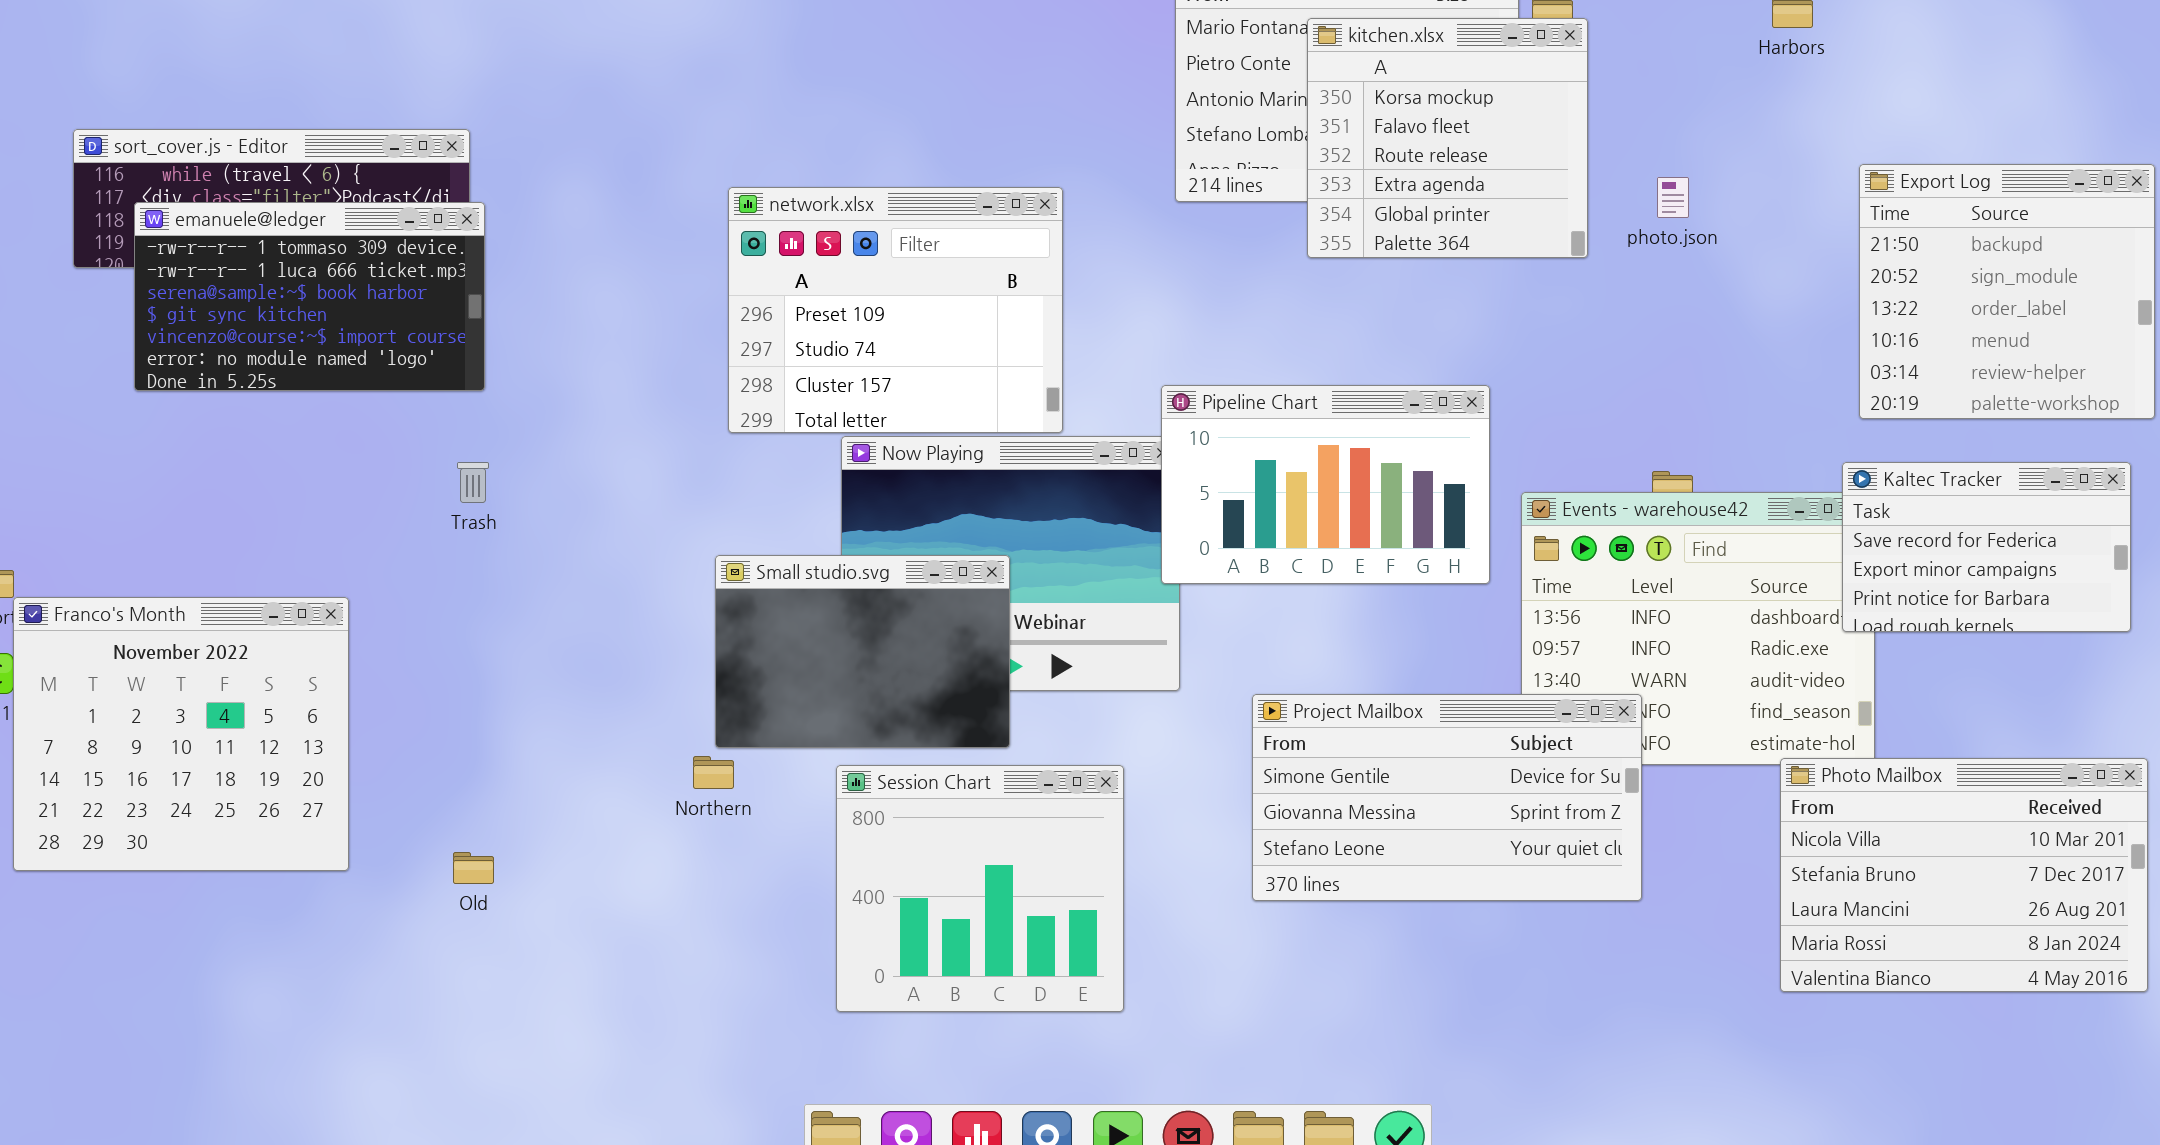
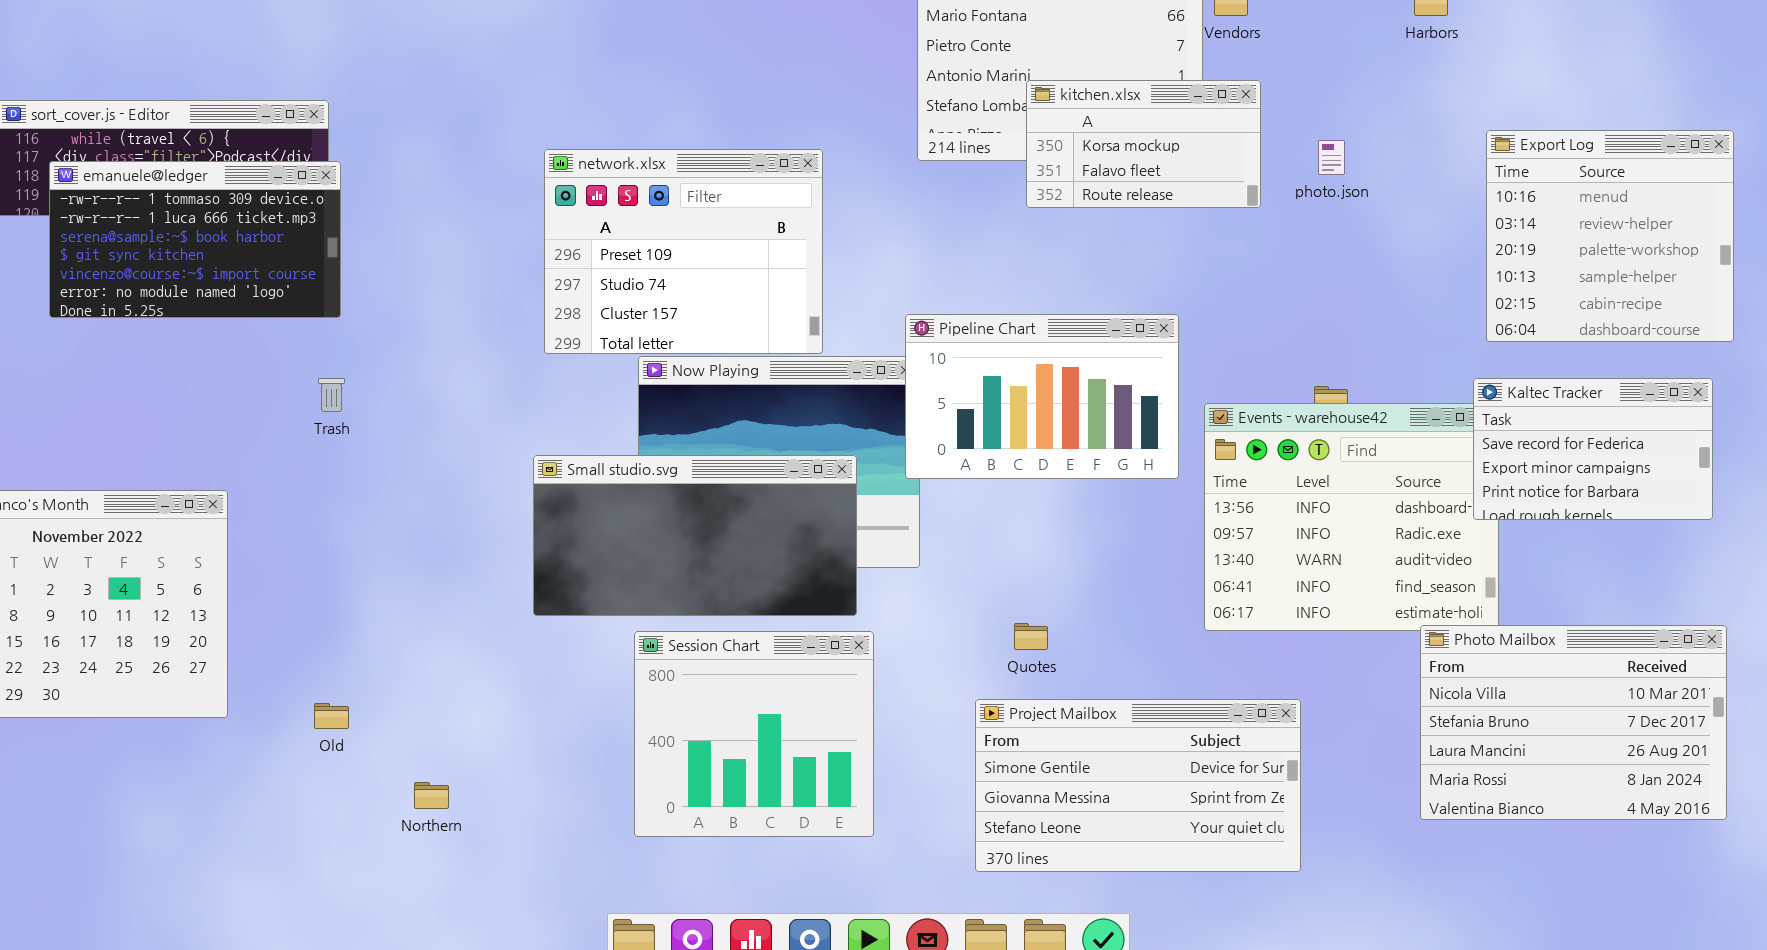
kitchen.xlsx: [1307,18,1588,258] -> [1026,80,1261,208], resized
Export Log: [1859,164,2155,419] -> [1486,130,1734,342], scrolled down 3 rows
Small studio.svg: [715,555,1010,748] -> [533,455,857,616], resized
Project Mailbox: [1252,694,1642,901] -> [975,699,1301,872], moved
Northern: [693,756,734,789] -> [414,782,449,809], moved

